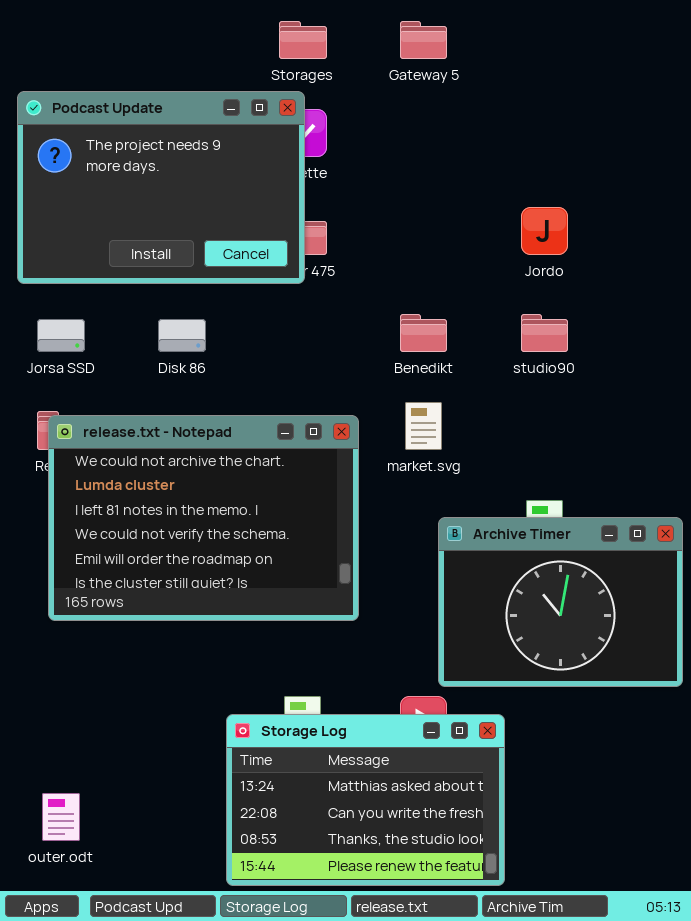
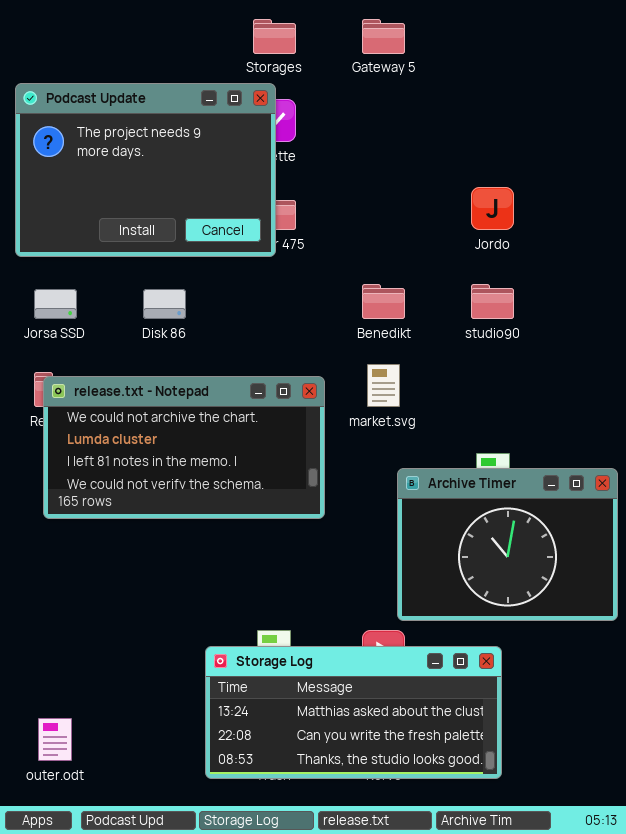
release.txt - Notepad: [48,415,359,621] -> [43,376,325,519], resized
Storage Log: [226,714,505,886] -> [205,646,502,779], resized

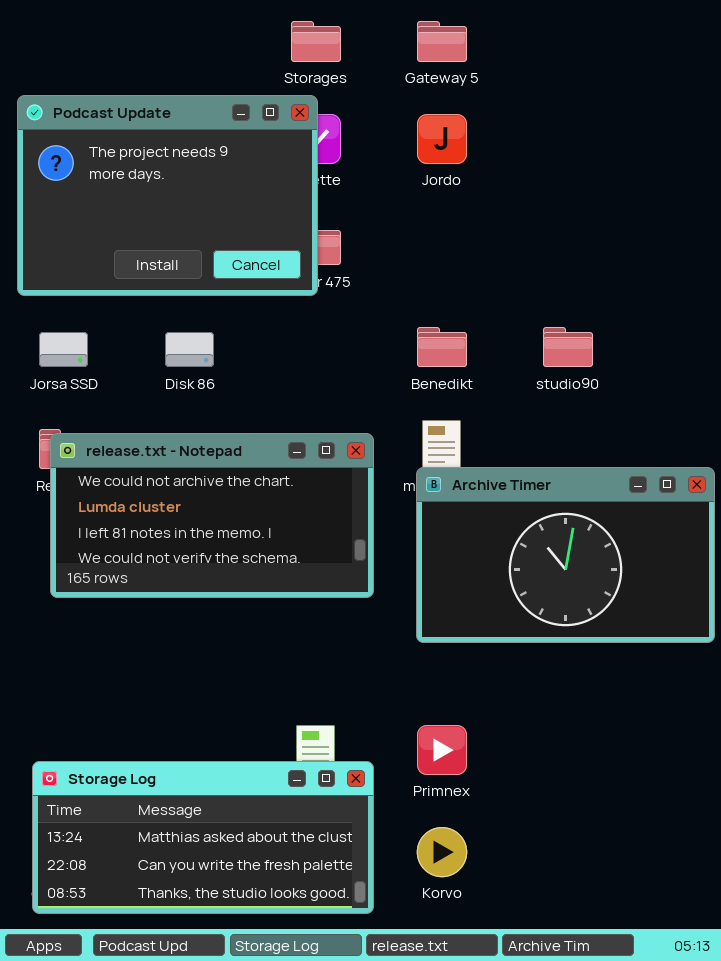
Jordo: [471,187,514,230] -> [417,114,467,164], moved
Archive Timer: [397,468,618,621] -> [416,467,715,643], moved, resized
Storage Log: [205,646,502,779] -> [32,761,374,914], moved

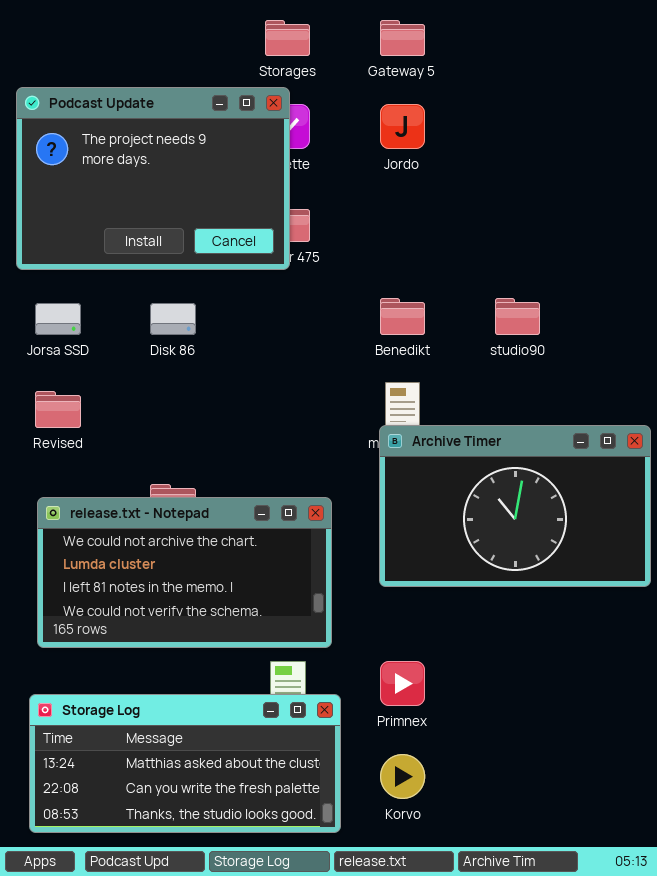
release.txt - Notepad: [50,433,374,598] -> [37,497,332,648], moved

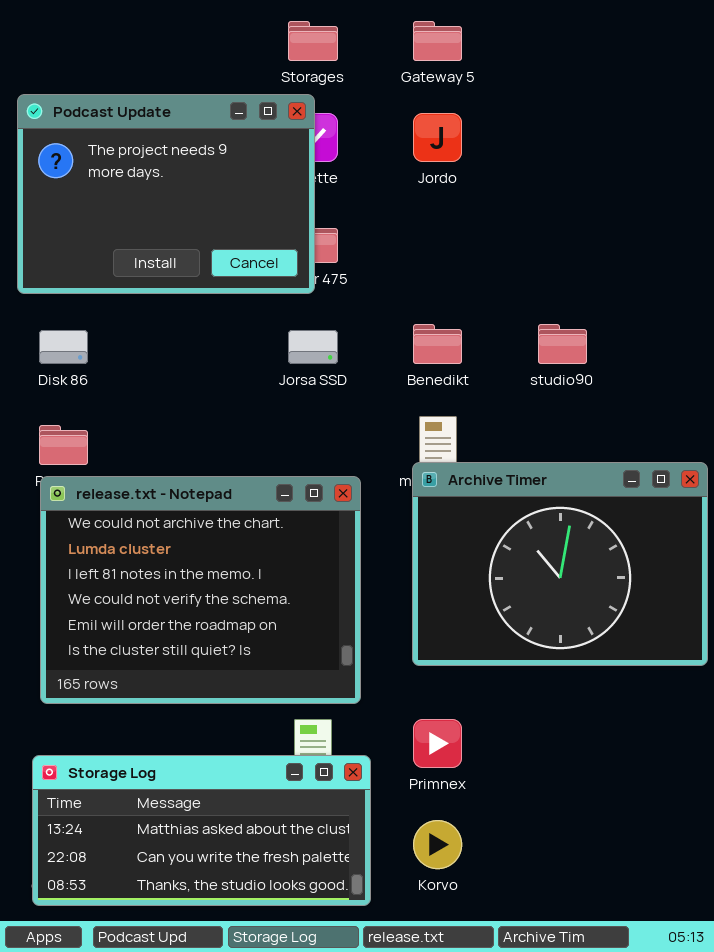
Jorsa SSD: [35,303,81,335] -> [288,330,338,364], moved
Disk 86: [150,303,196,335] -> [39,330,88,364], moved
Archive Timer: [379,425,651,587] -> [412,462,708,666], resized
release.txt - Notepad: [37,497,332,648] -> [40,476,361,704], resized

